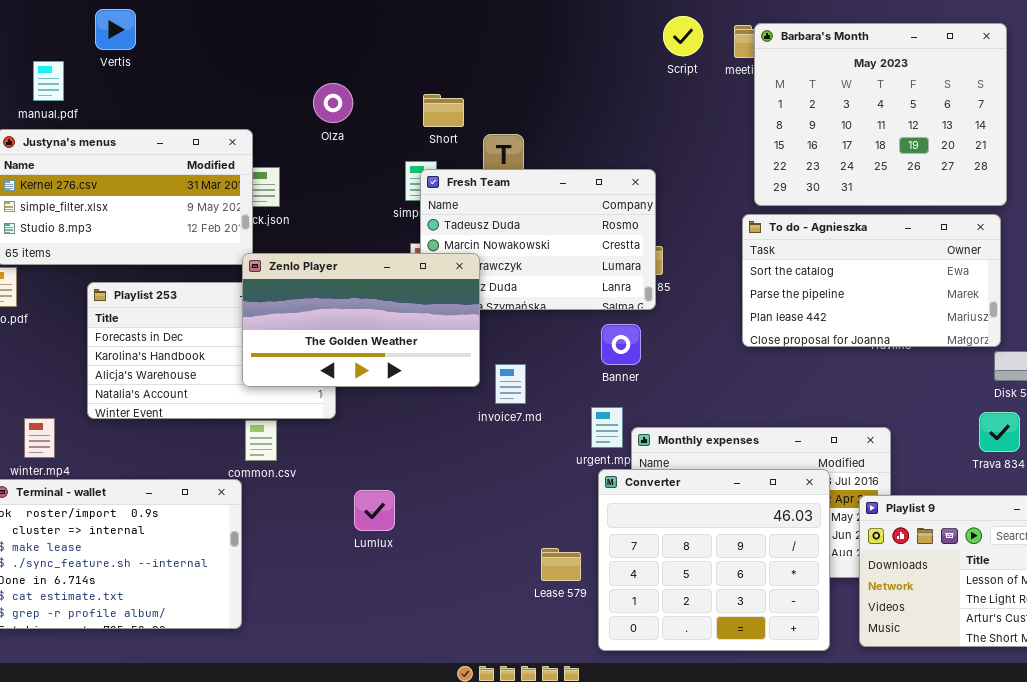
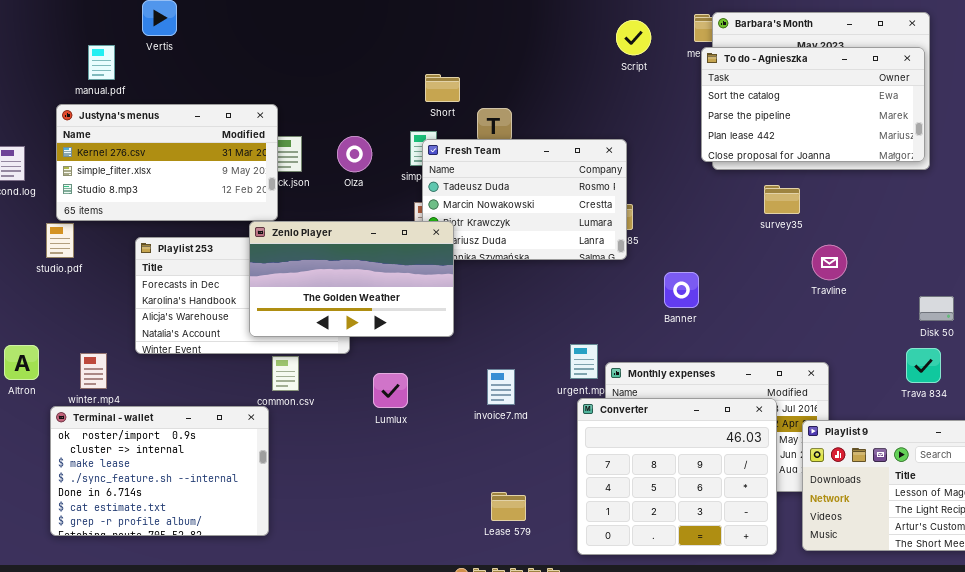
Script: [663,16,703,56] -> [616,20,651,55], moved
Olza: [313,83,353,123] -> [337,136,372,172], moved
To do - Agnieszka: [742,214,1001,347] -> [701,47,925,162], moved
Zenlo Player: [242,253,480,387] -> [249,221,454,337], moved
Banner: [601,324,641,365] -> [664,272,699,308], moved
invoice7.md: [495,364,526,404] -> [487,369,515,405], moved
Lumlux: [354,490,395,531] -> [373,373,408,408], moved
Lease 579: [541,548,581,581] -> [491,492,526,521], moved

